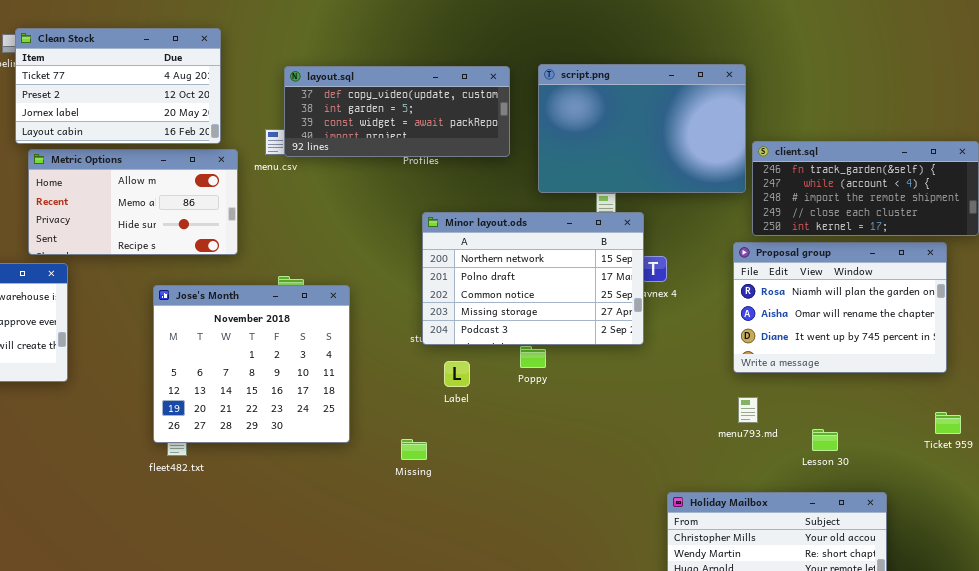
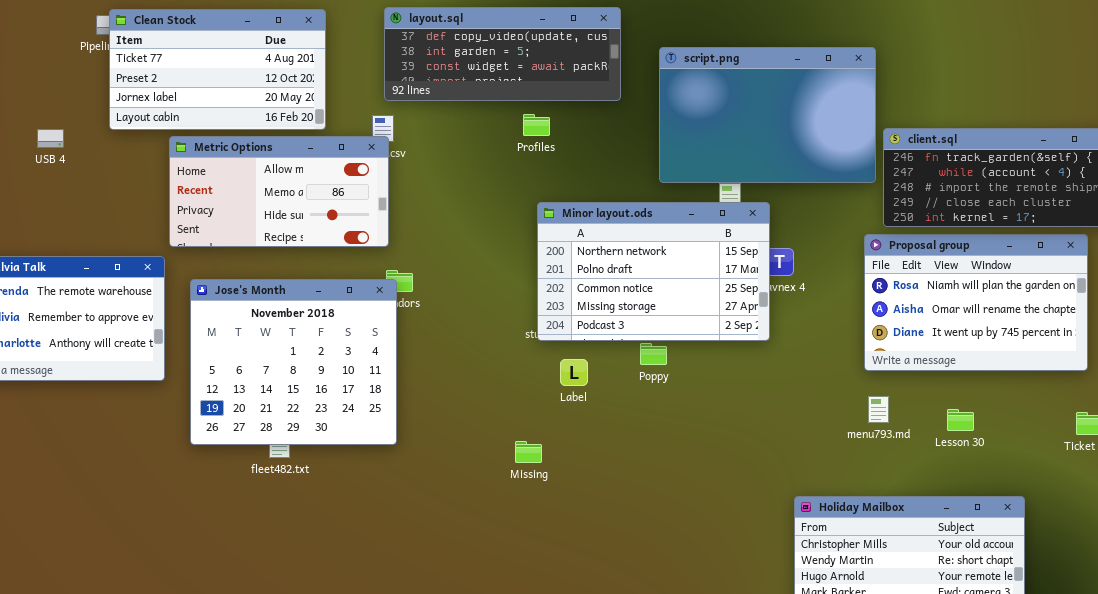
layout.sql: [284,66,510,157] -> [384,7,621,101], moved
Metric Options: [28,149,238,255] -> [169,136,389,247], moved
Jose's Month: [153,285,350,443] -> [190,279,397,445], moved
Lesson 30: [812,429,838,451] -> [947,409,974,431], moved

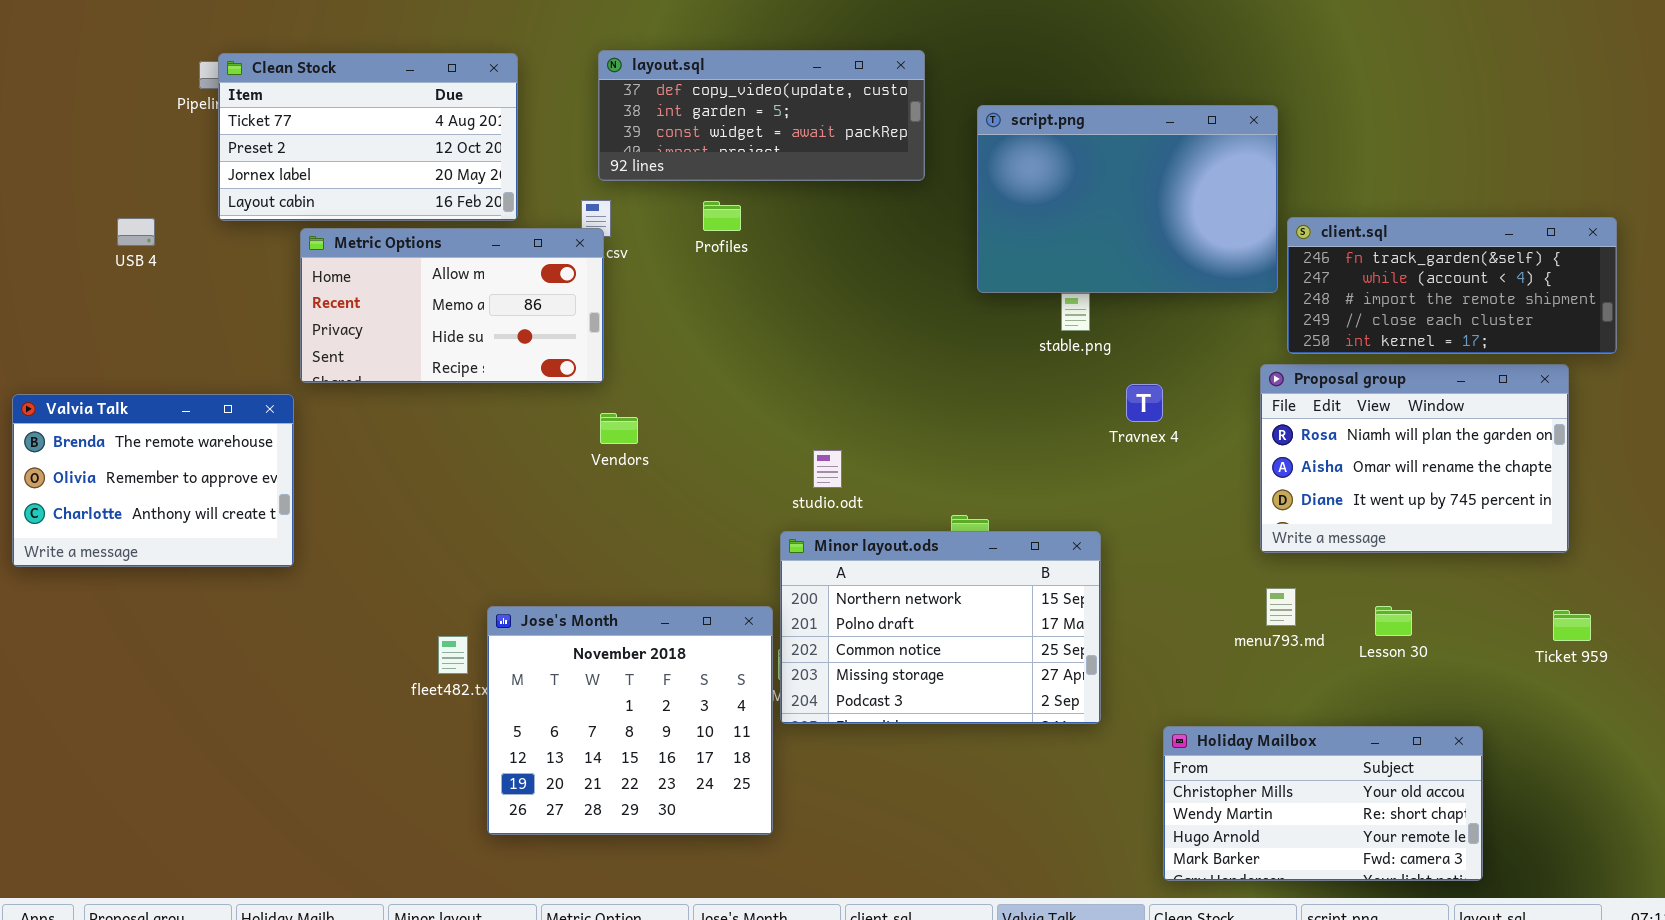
Profiles: [523,114,550,136] -> [703,201,741,231], moved
Minor layout.ods: [537,202,770,341] -> [780,531,1101,724], moved
Jose's Month: [190,279,397,445] -> [487,606,773,835], moved

